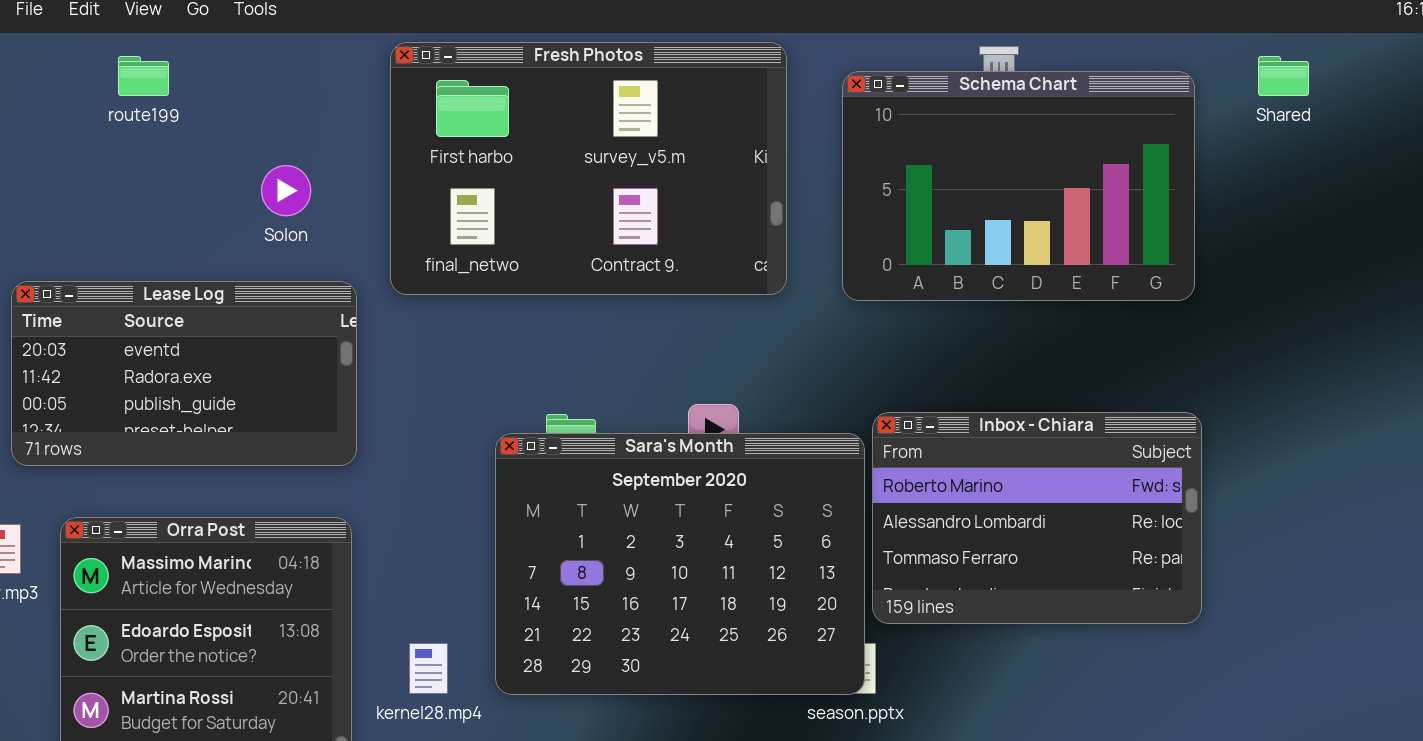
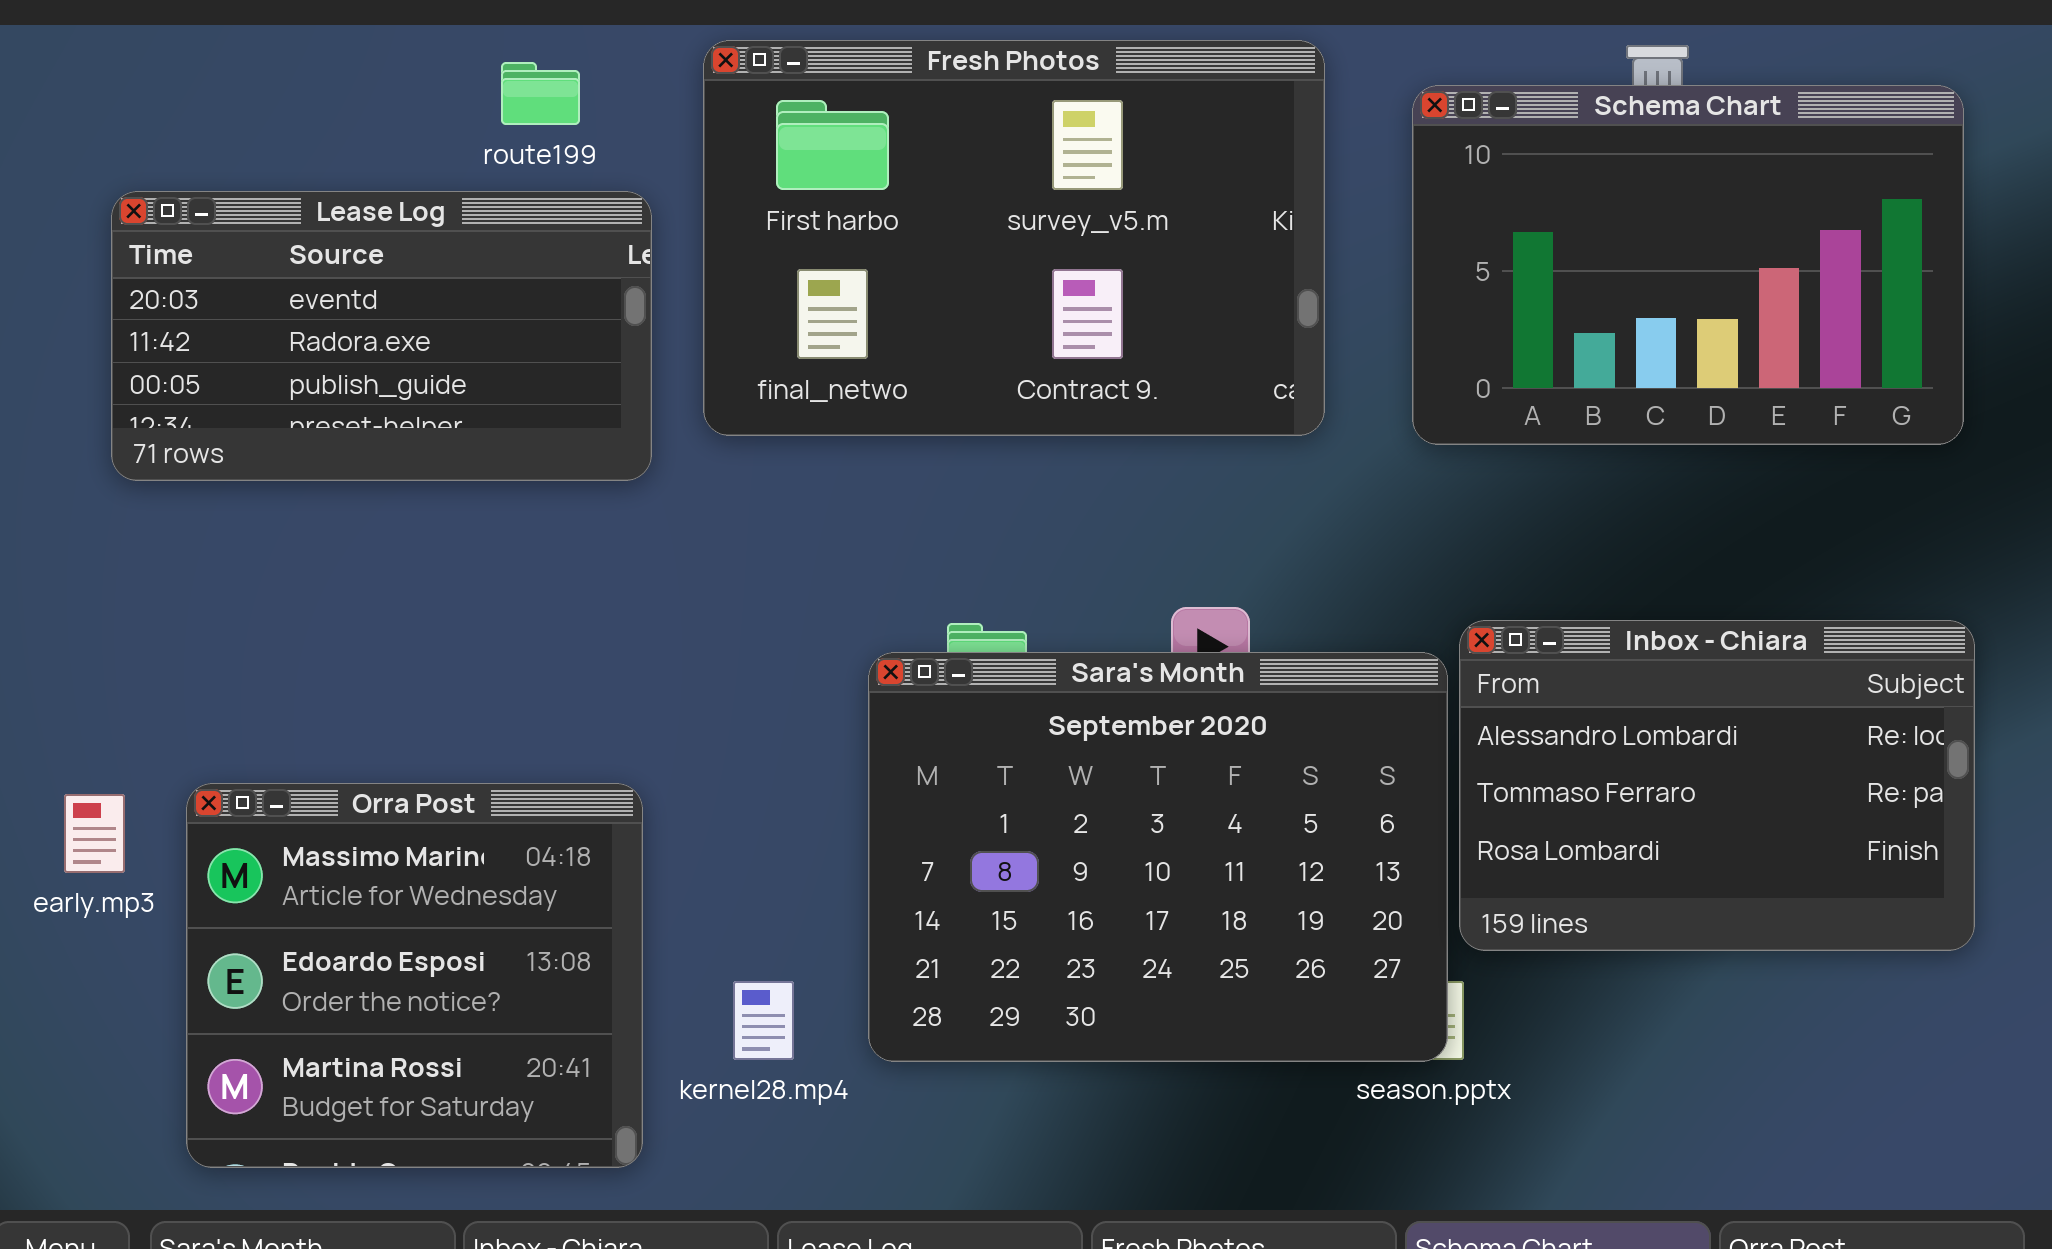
route199: [118,56,169,96] -> [501,62,580,125], moved
Lease Log: [11,281,357,466] -> [111,191,652,481], moved
Inbox - Chiara: [872,412,1202,624] -> [1459,620,1975,951], scrolled down 1 row

